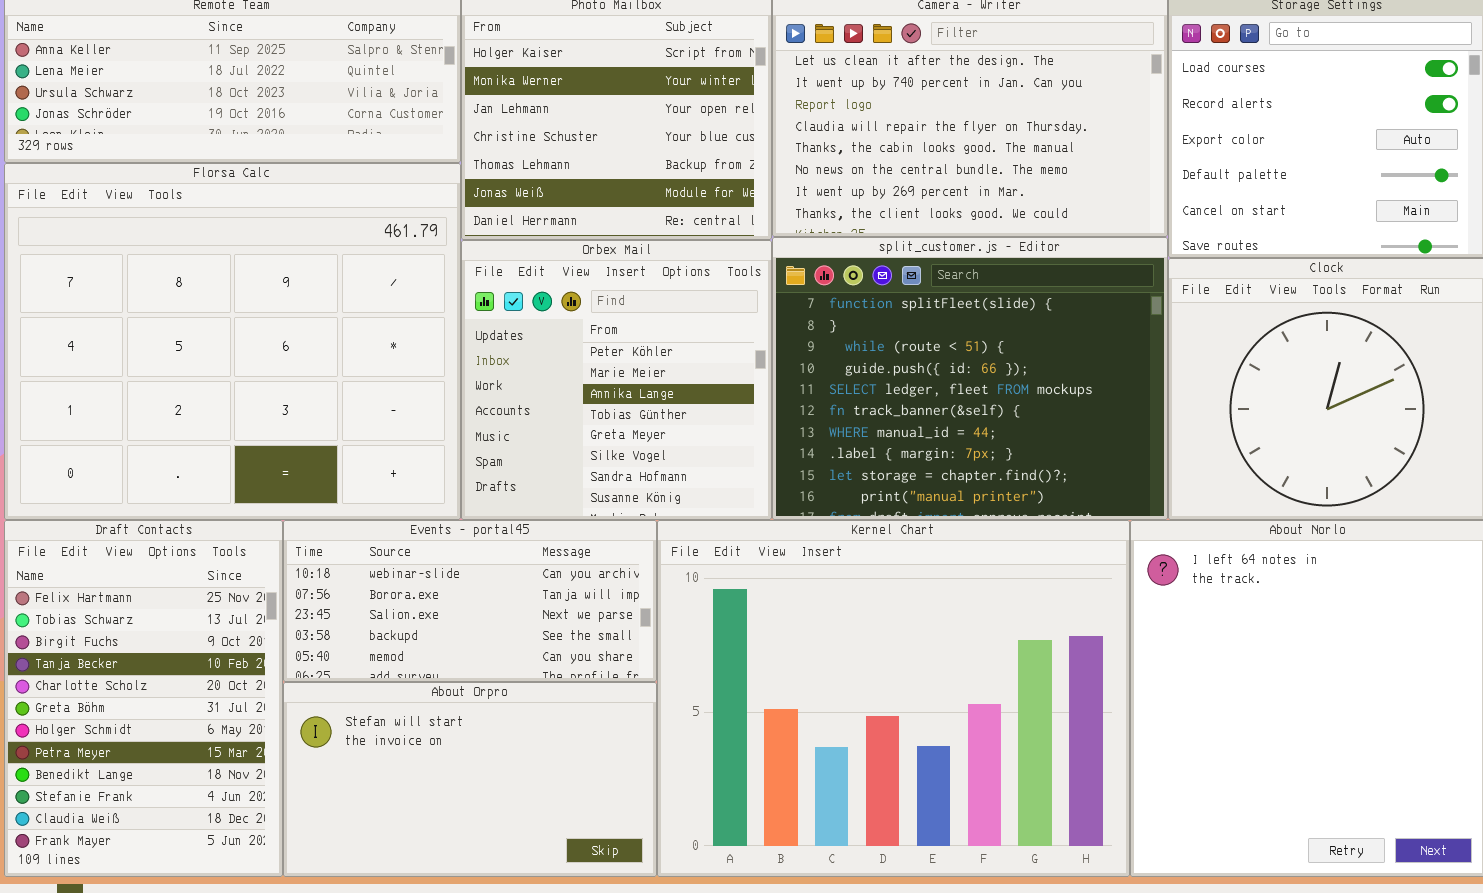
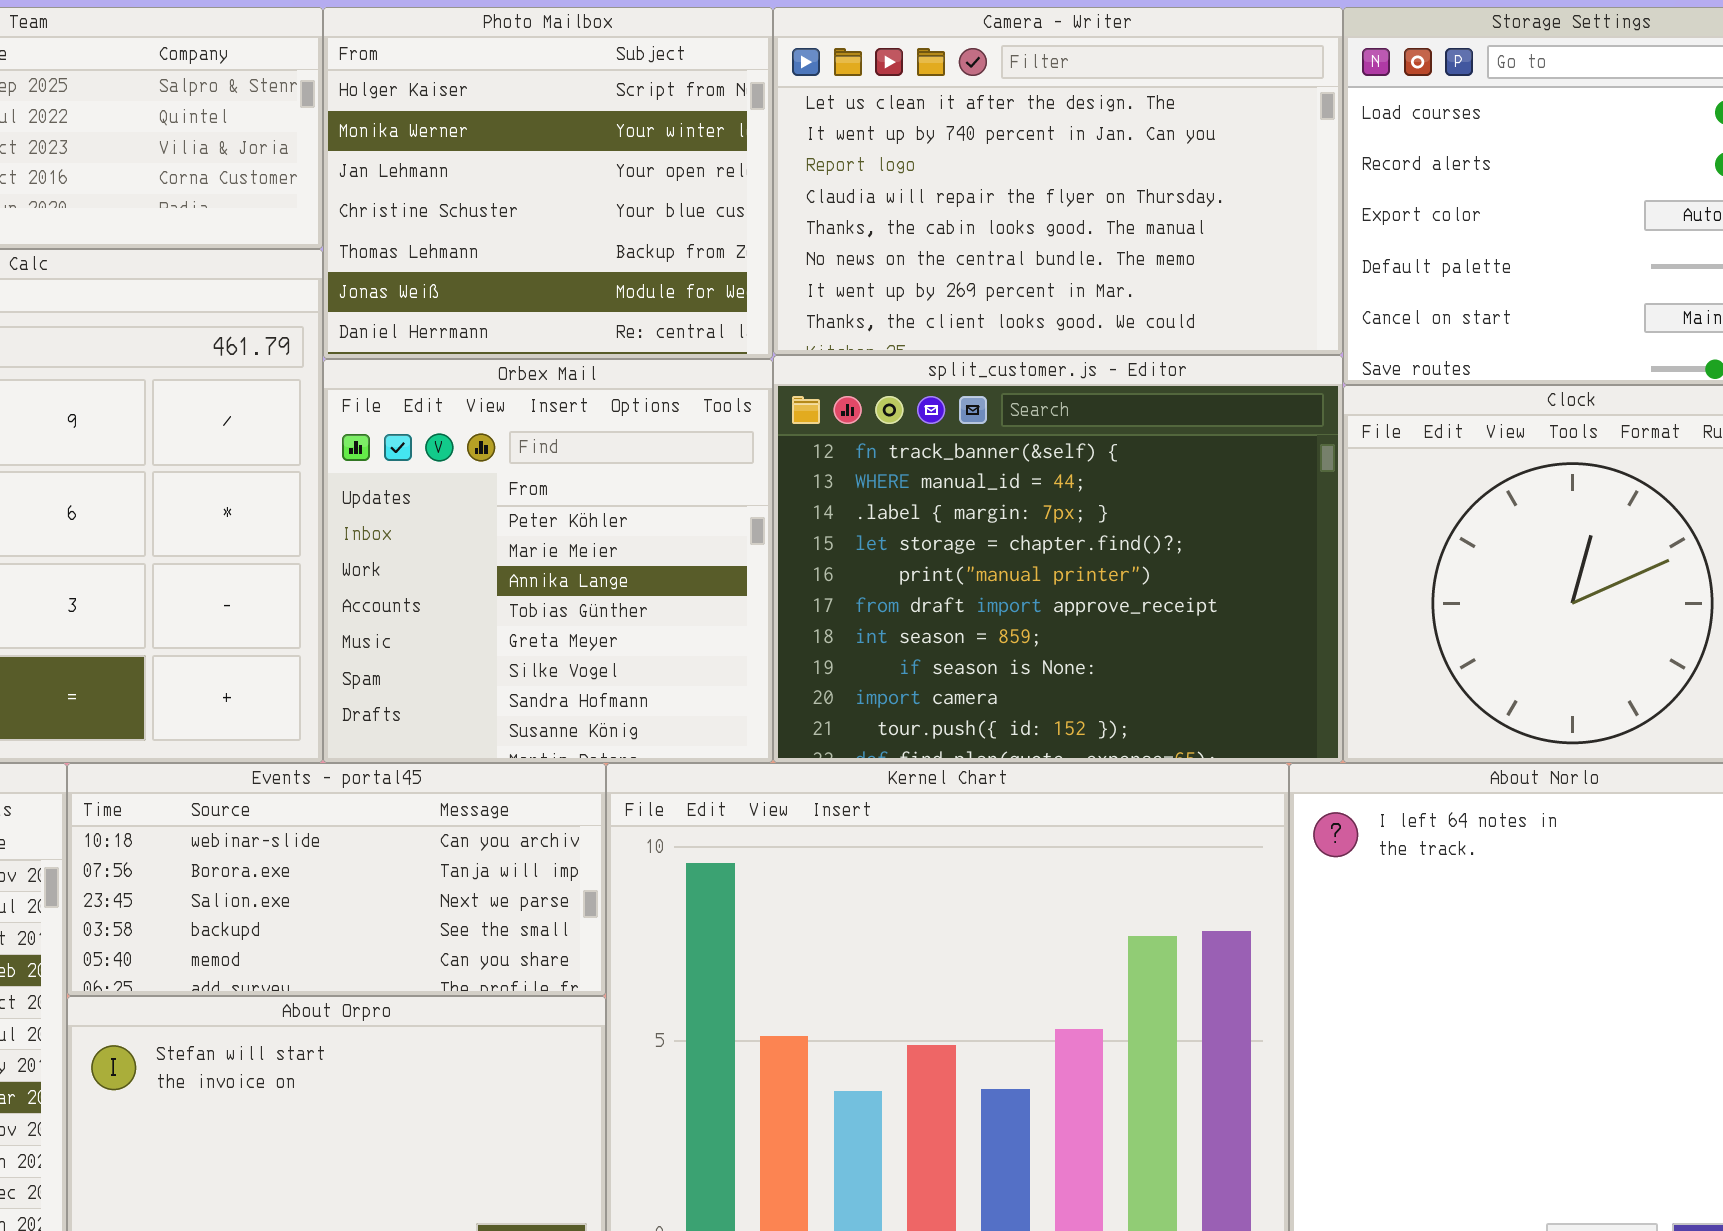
split_customer.js - Editor: [772,237,1168,520] -> [773,355,1343,763], scrolled down 5 rows

